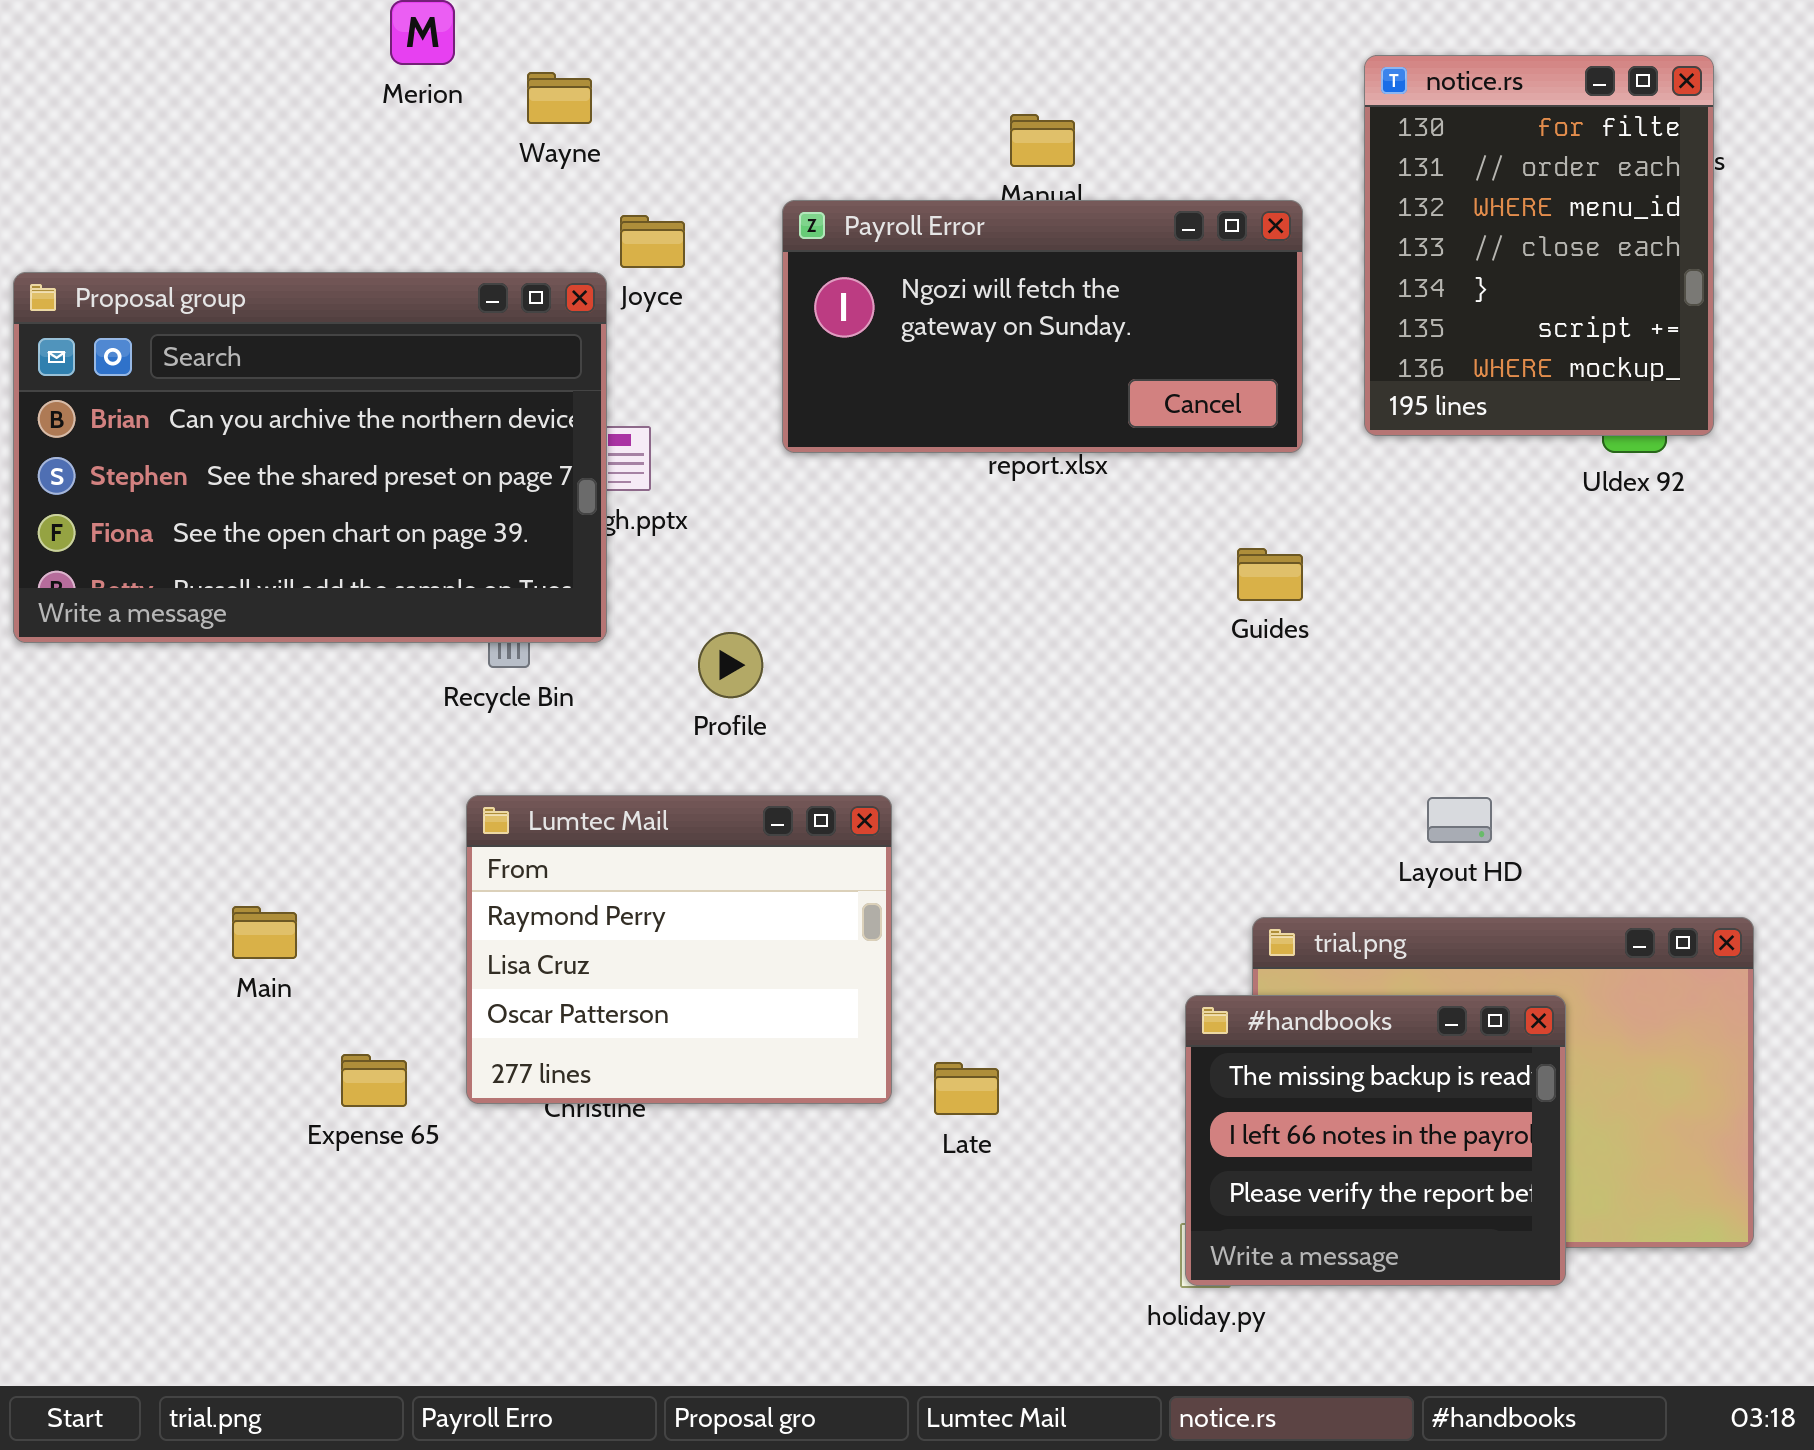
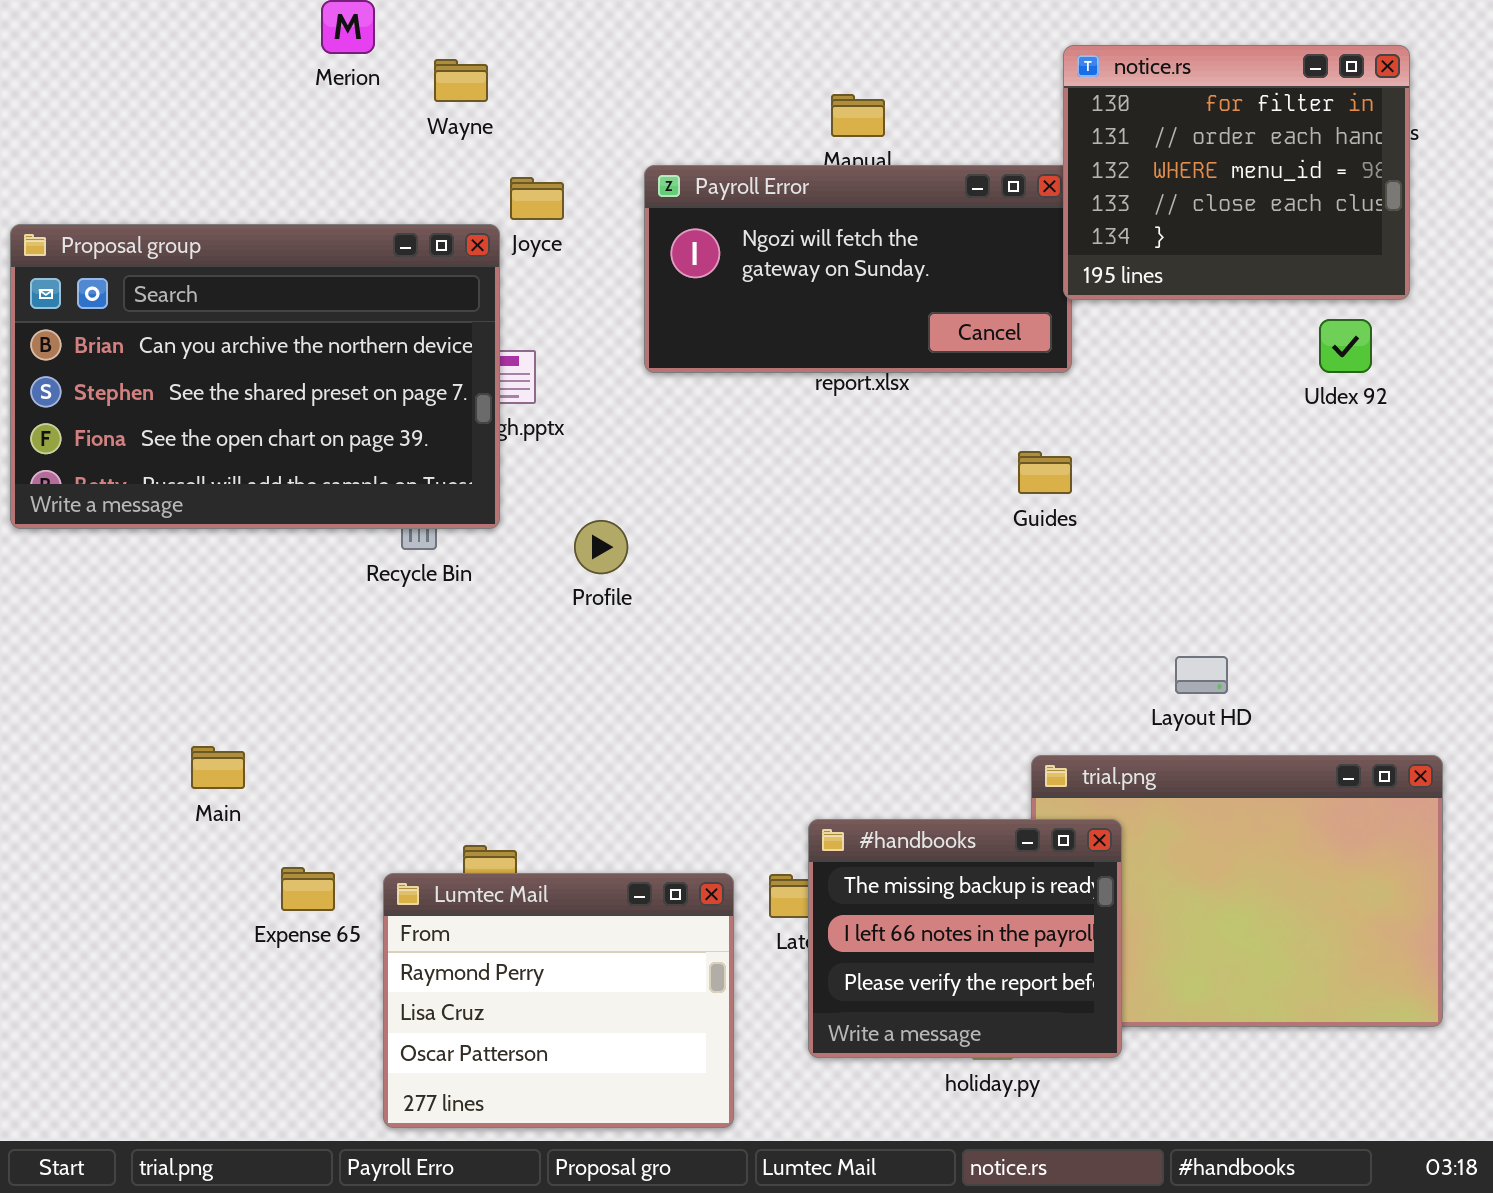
notice.rs: [1364,55,1714,436] -> [1063,45,1410,300], resized
Lumtec Mail: [466,795,892,1104] -> [383,873,734,1128], moved
#handbooks: [1185,995,1566,1286] -> [808,819,1122,1058], moved

